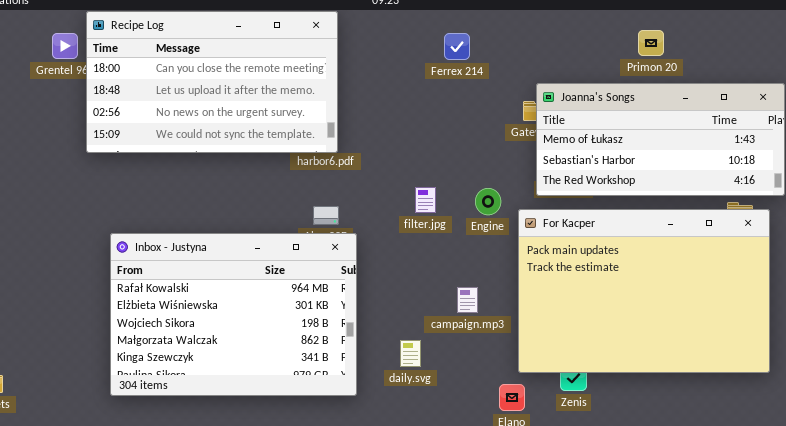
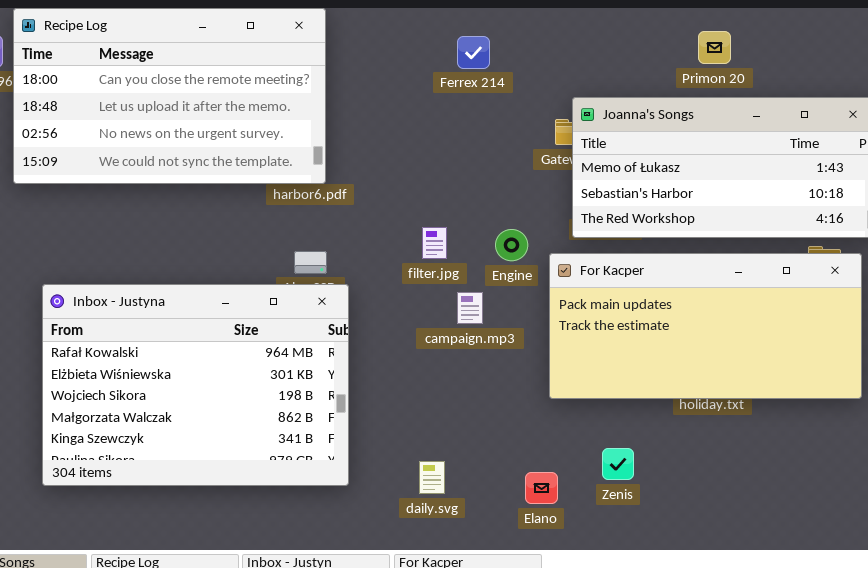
For Kacper: [518,209,770,373] -> [549,253,862,399], resized
campaign.mp3: [457,287,478,313] -> [457,292,483,324], moved
daily.svg: [400,340,421,367] -> [419,461,445,494], moved

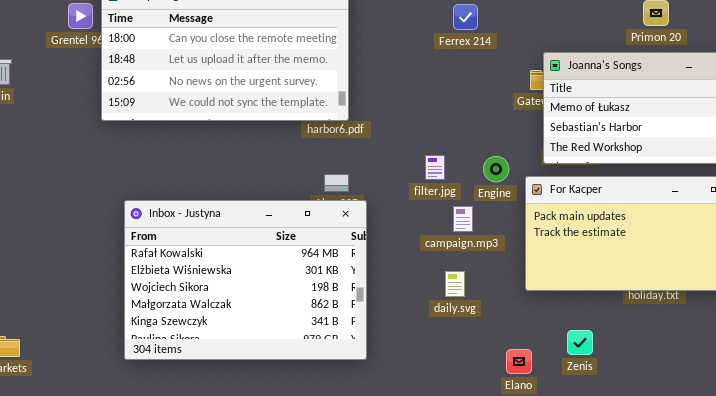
daily.svg: [419,461,445,494] -> [445,271,465,297], moved

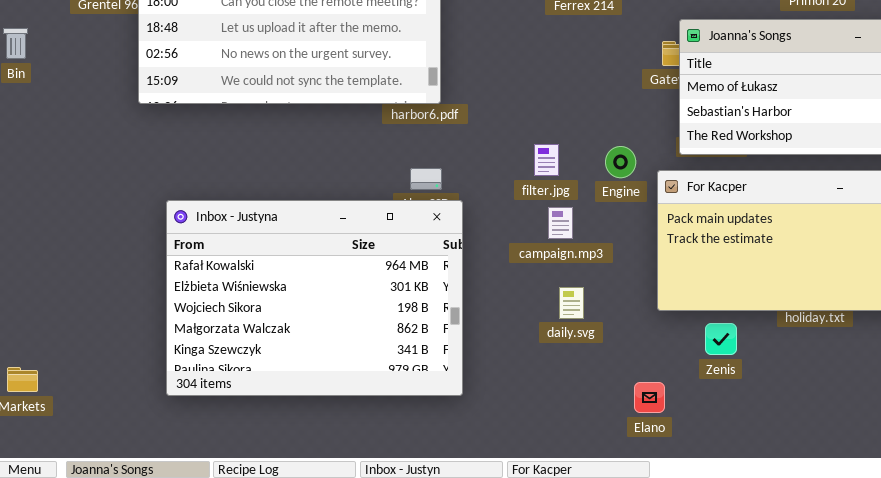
campaign.mp3: [453,206,473,232] -> [548,207,573,239], moved
Zenis: [567,330,593,355] -> [705,323,737,355], moved

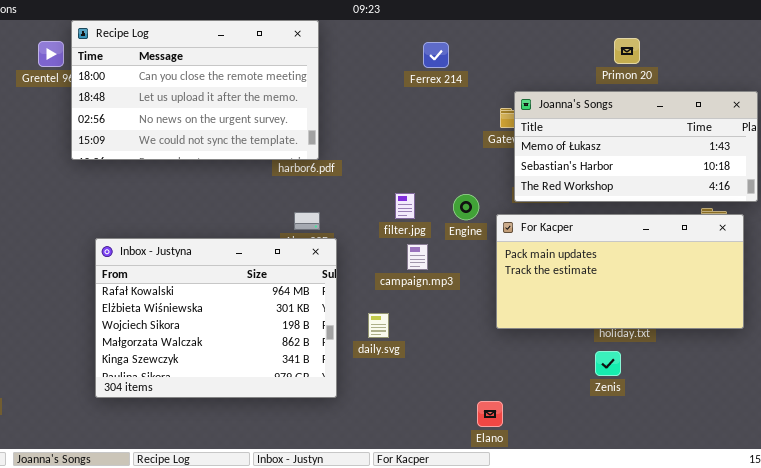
daily.svg: [559,287,584,319] -> [368,313,389,338], moved
Zenis: [705,323,737,355] -> [595,351,621,376], moved
Elano: [634,382,665,413] -> [477,401,503,427], moved

